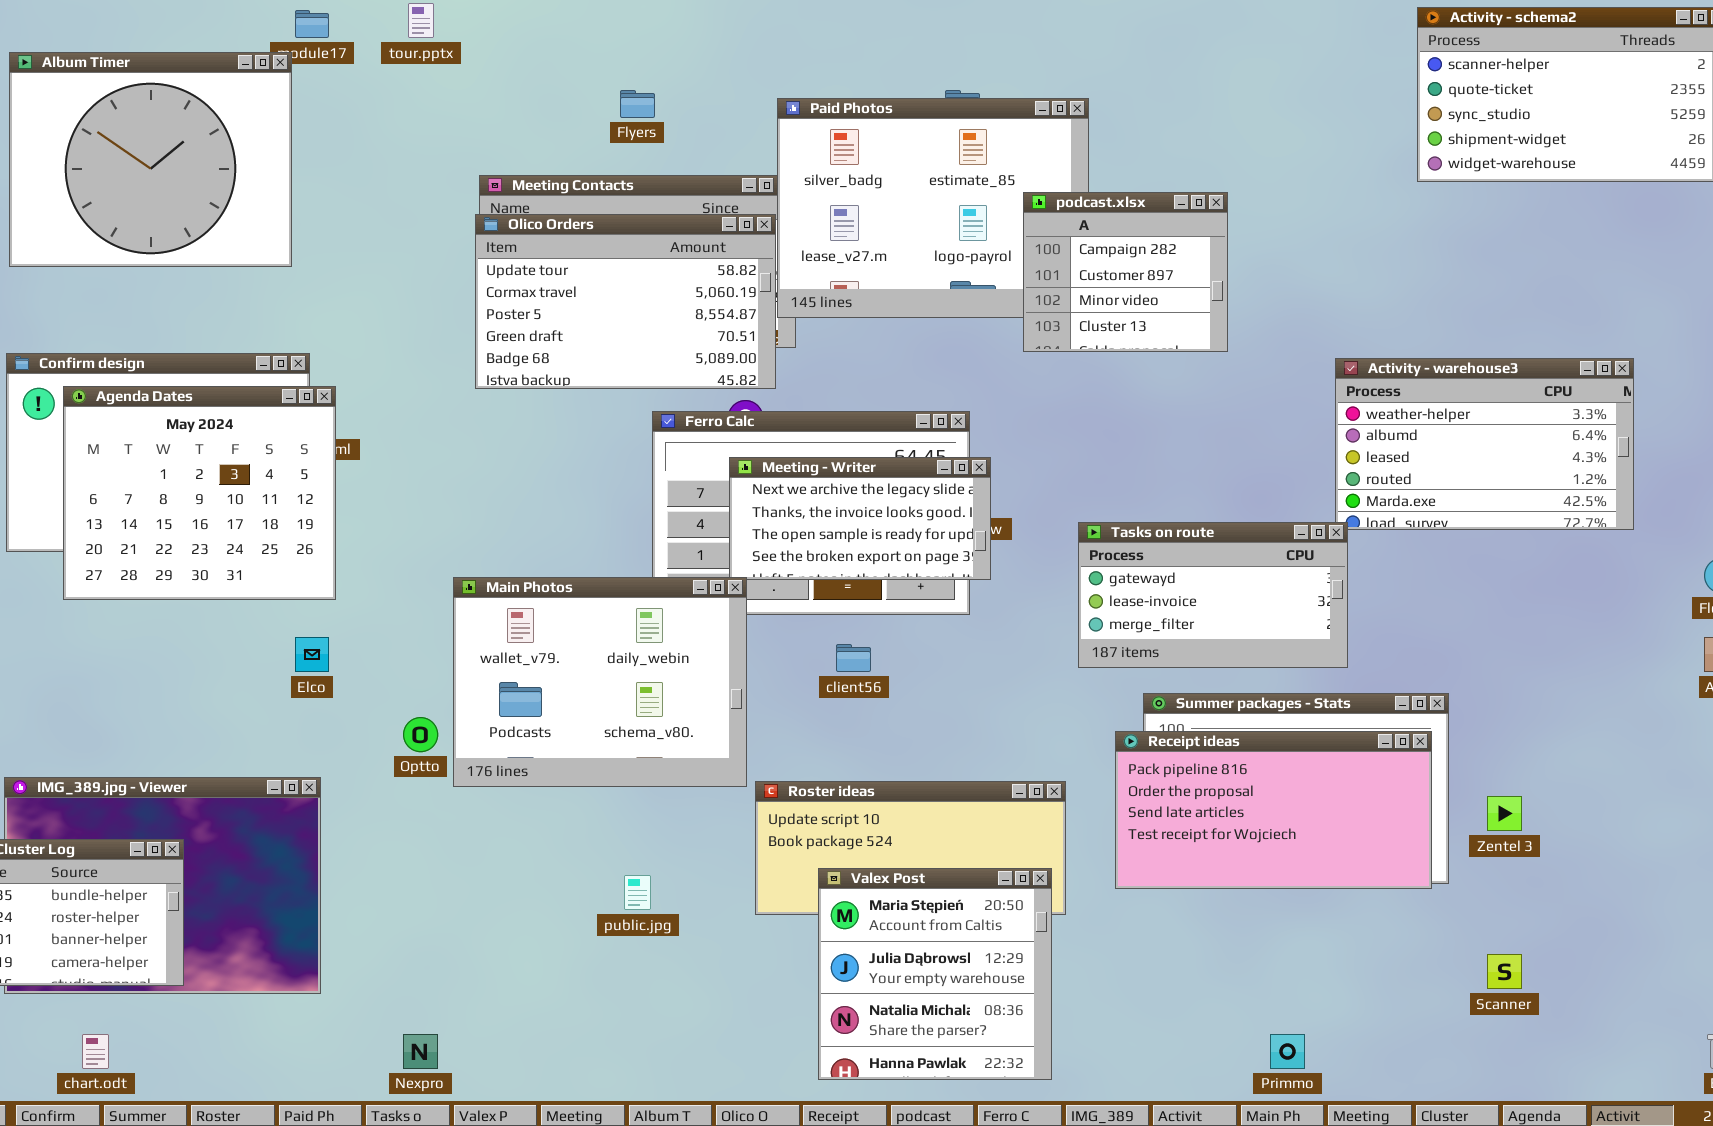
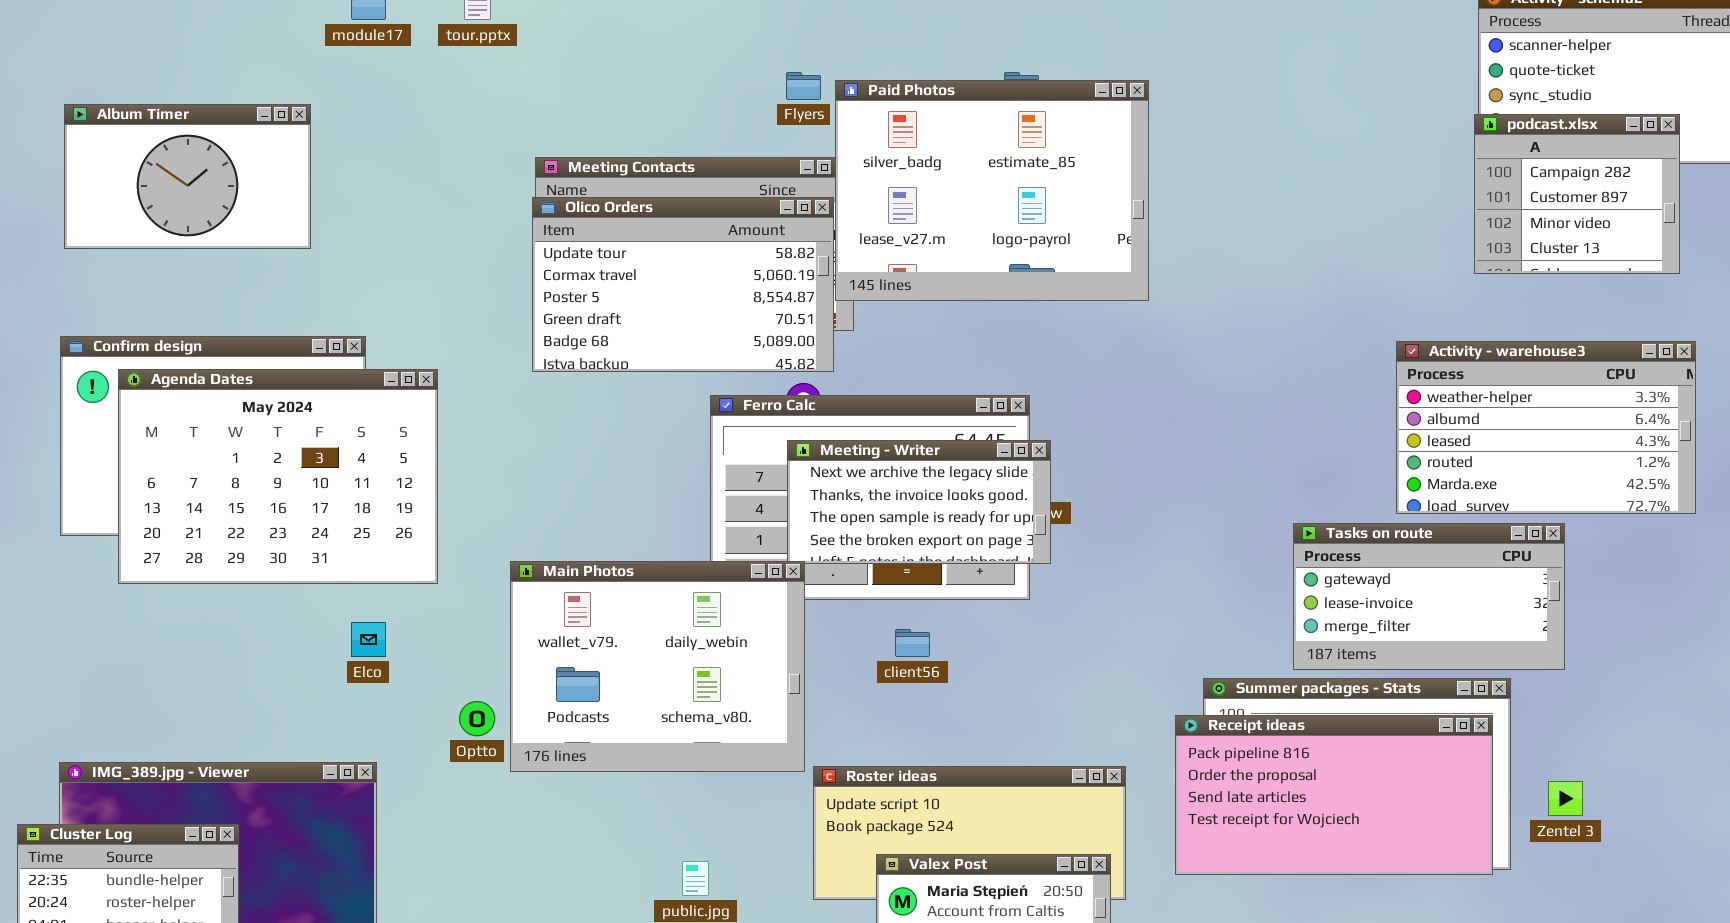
Album Timer: [9,52,292,267] -> [64,104,311,249], resized
Flyers: [620,90,655,118] -> [786,72,821,100], moved
podcast.xlsx: [1023,192,1228,352] -> [1474,114,1680,274], moved
Agenda Dates: [63,386,336,600] -> [118,369,438,584], resized
Tasks on route: [1078,522,1348,668] -> [1293,523,1565,670], moved

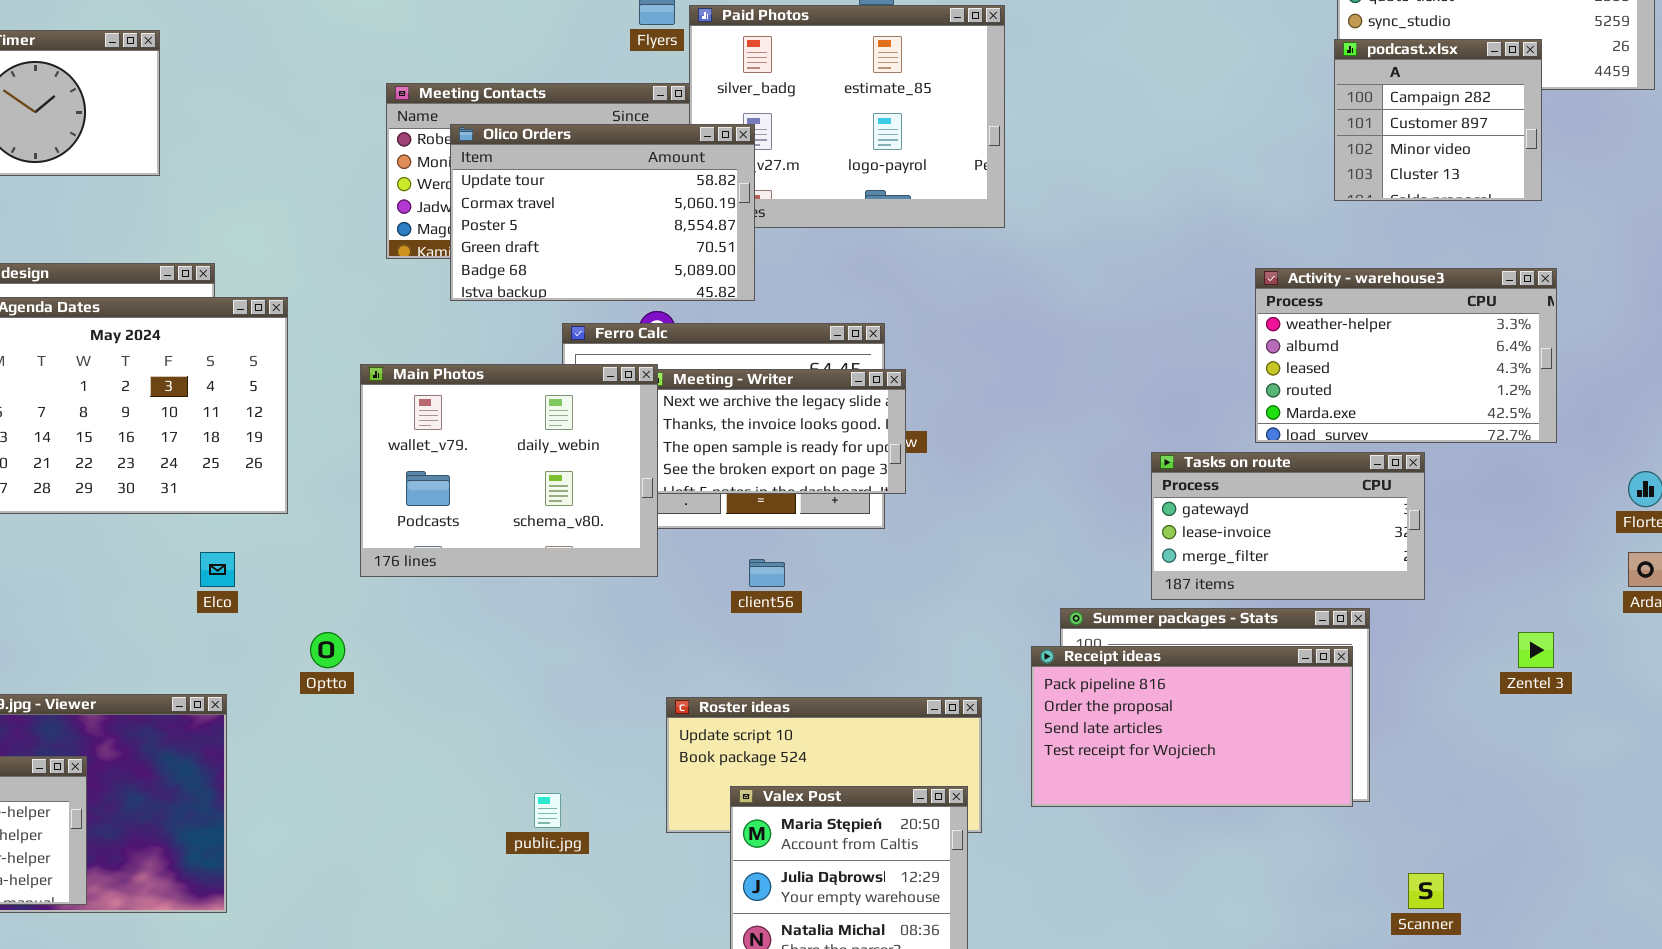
Olico Orders: [532,197,834,372] -> [450,124,755,301], moved
Main Photos: [510,561,805,772] -> [360,364,658,577], moved
Zentel 3: [1548,781,1583,816] -> [1518,632,1554,668], moved

